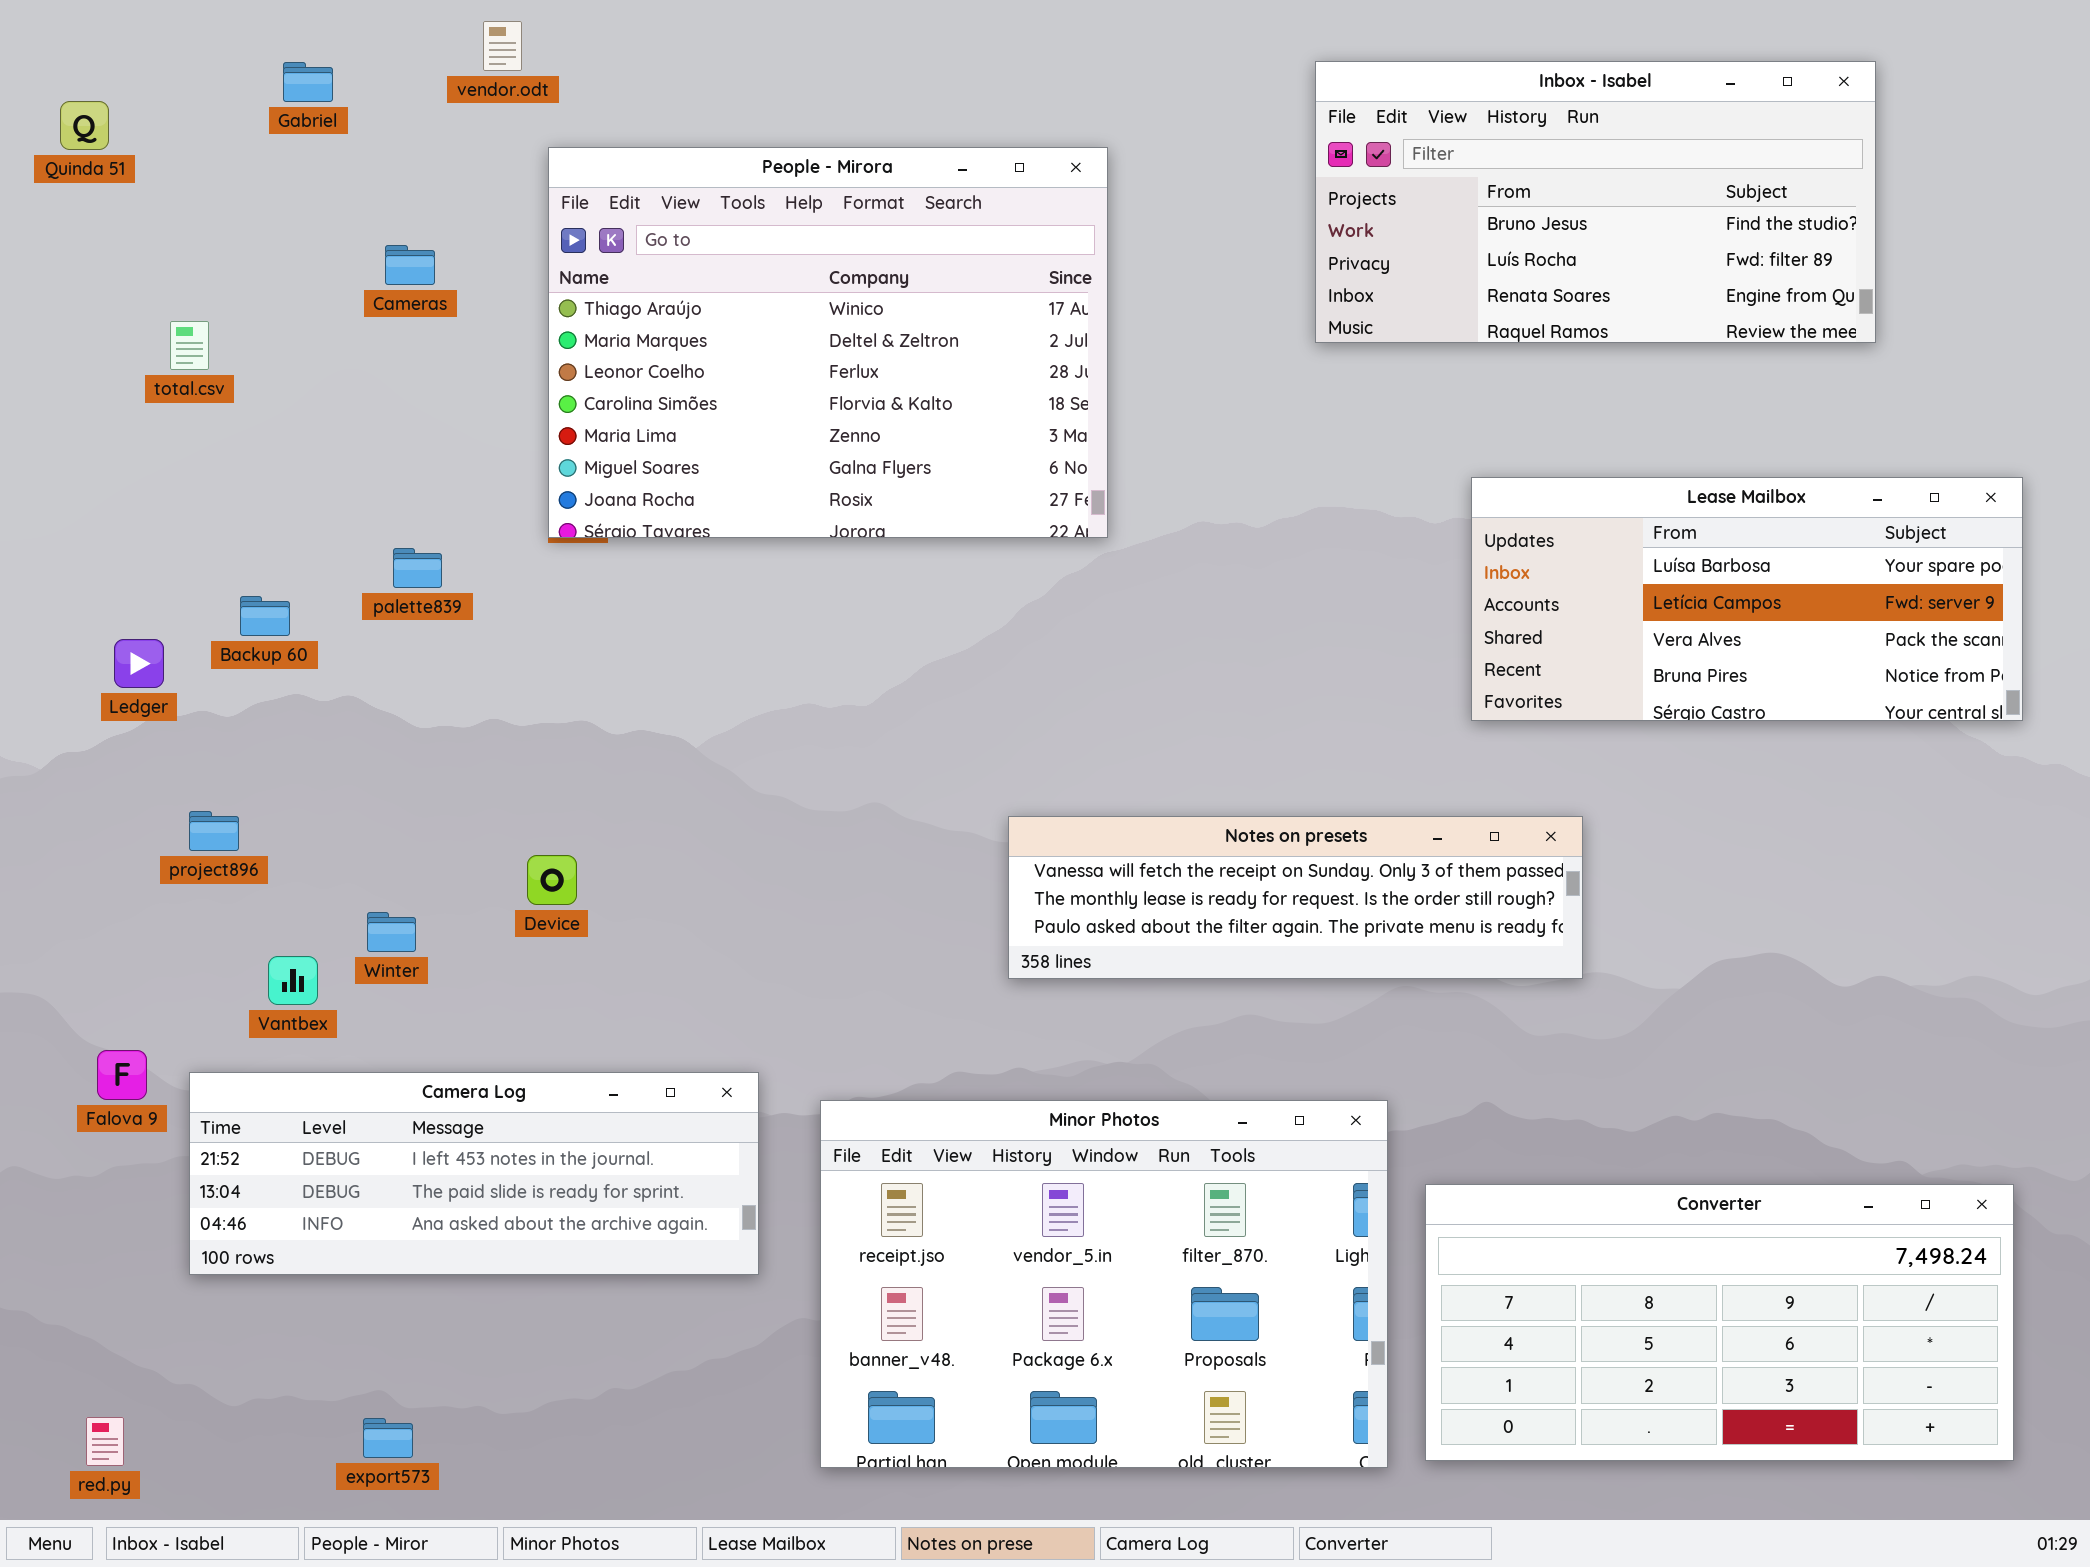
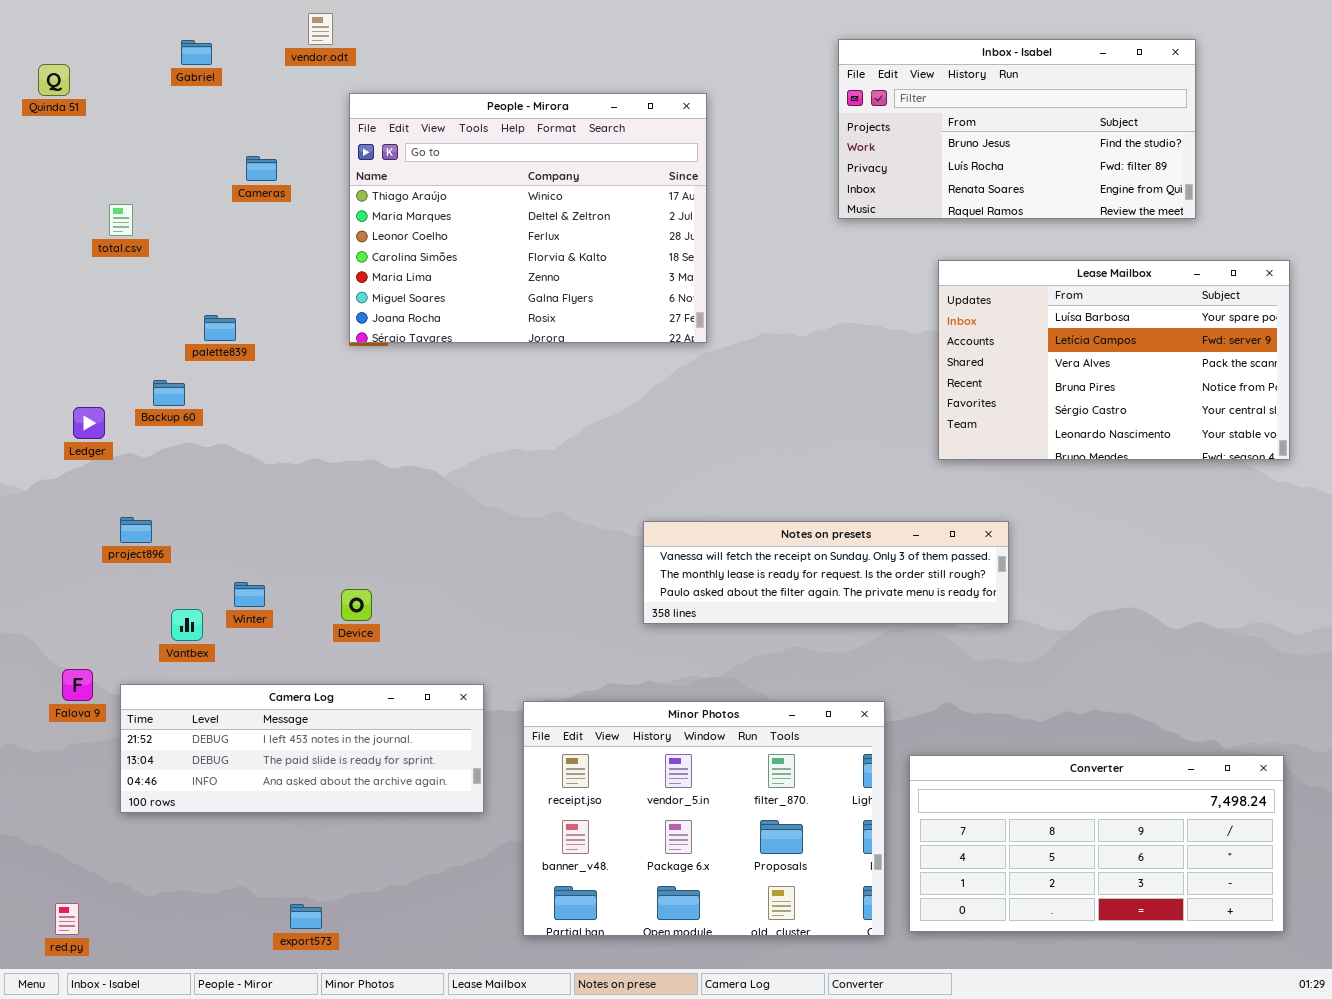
Lease Mailbox: [1471,477,2023,721] -> [938,260,1290,460], resized
palette839: [393,548,442,588] -> [204,315,236,341], moved
Device: [527,855,577,905] -> [341,589,372,621], moved
export573: [363,1418,413,1458] -> [290,904,322,929], moved

